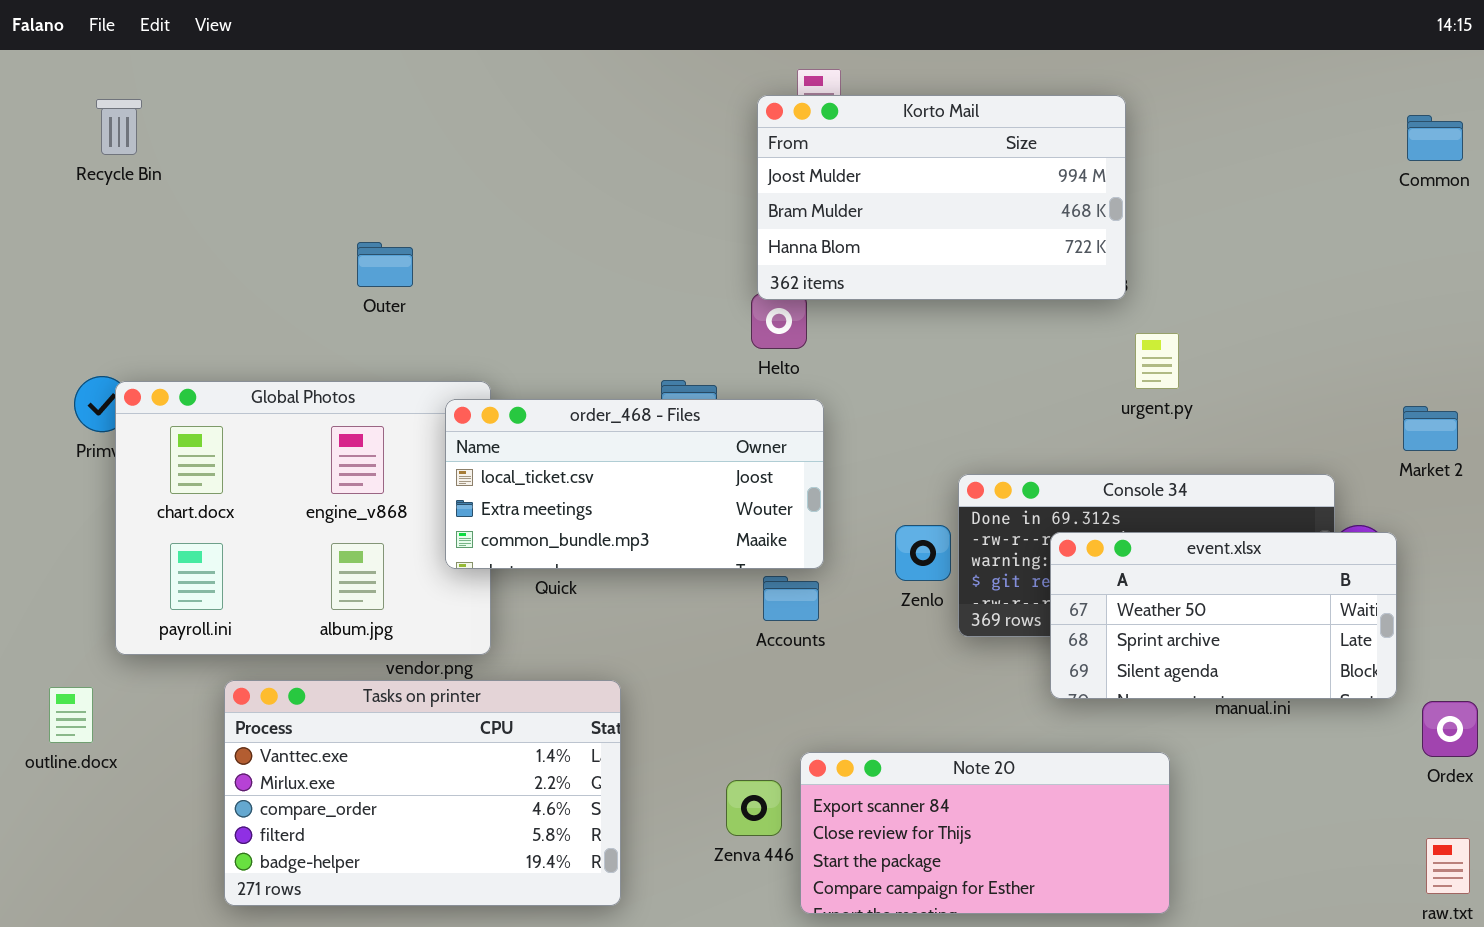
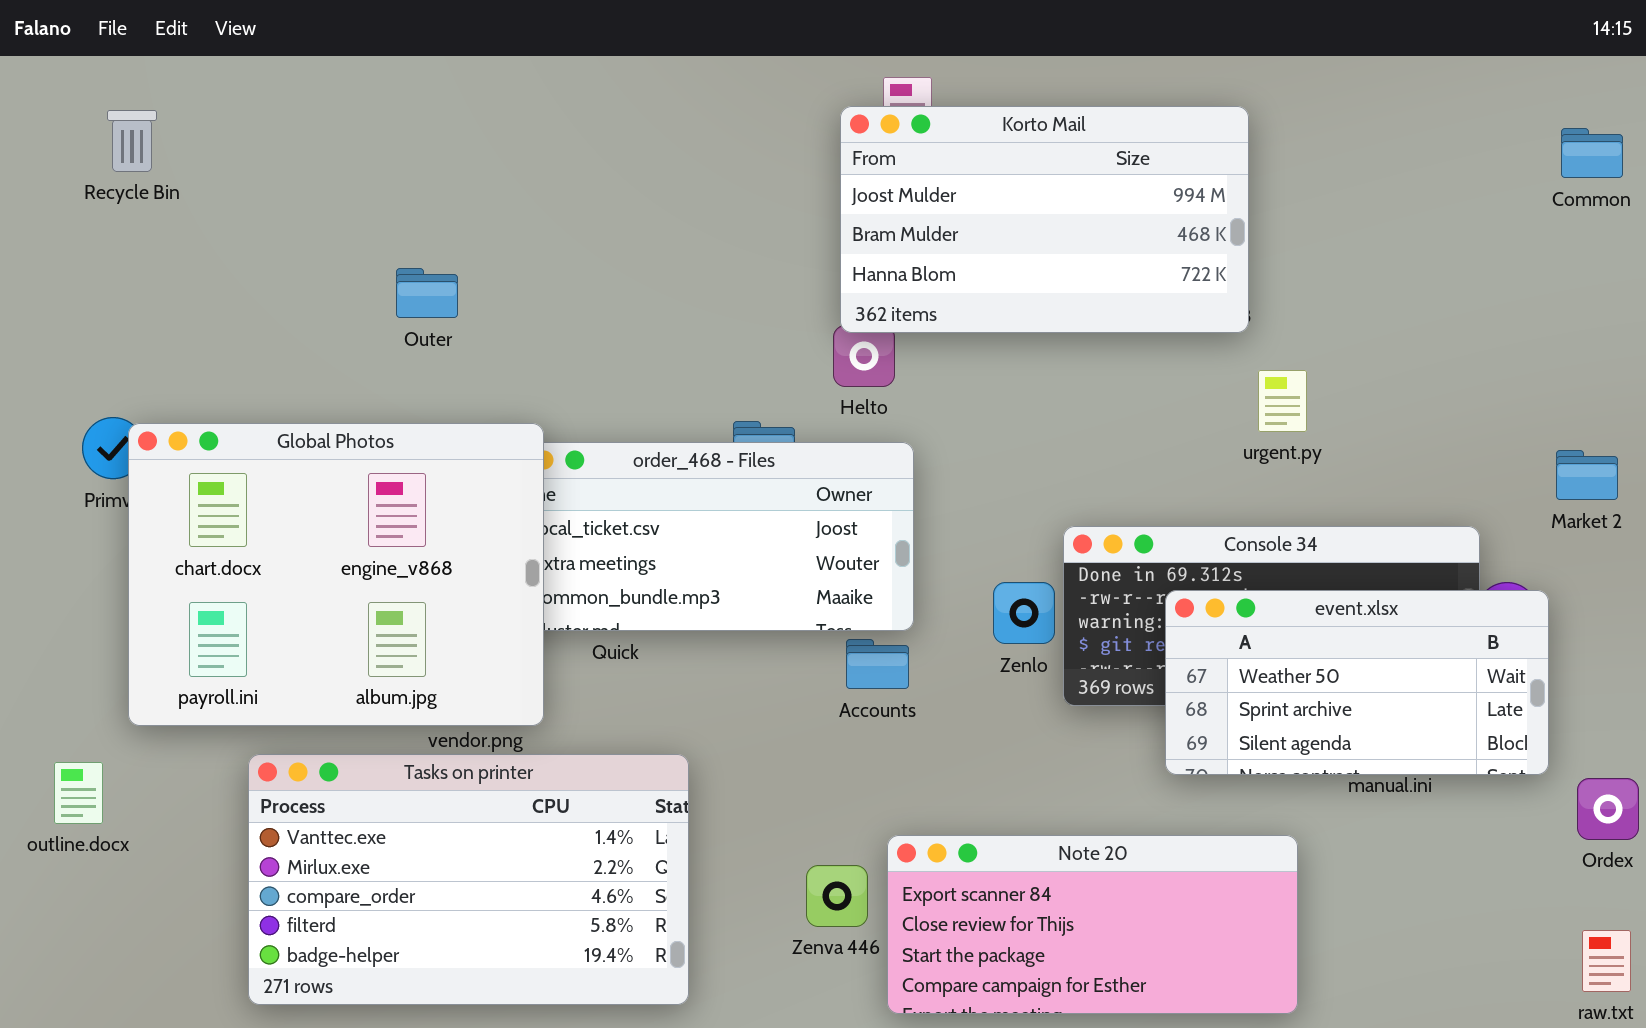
Global Photos: [115,381,491,655] -> [128,423,544,726], raised

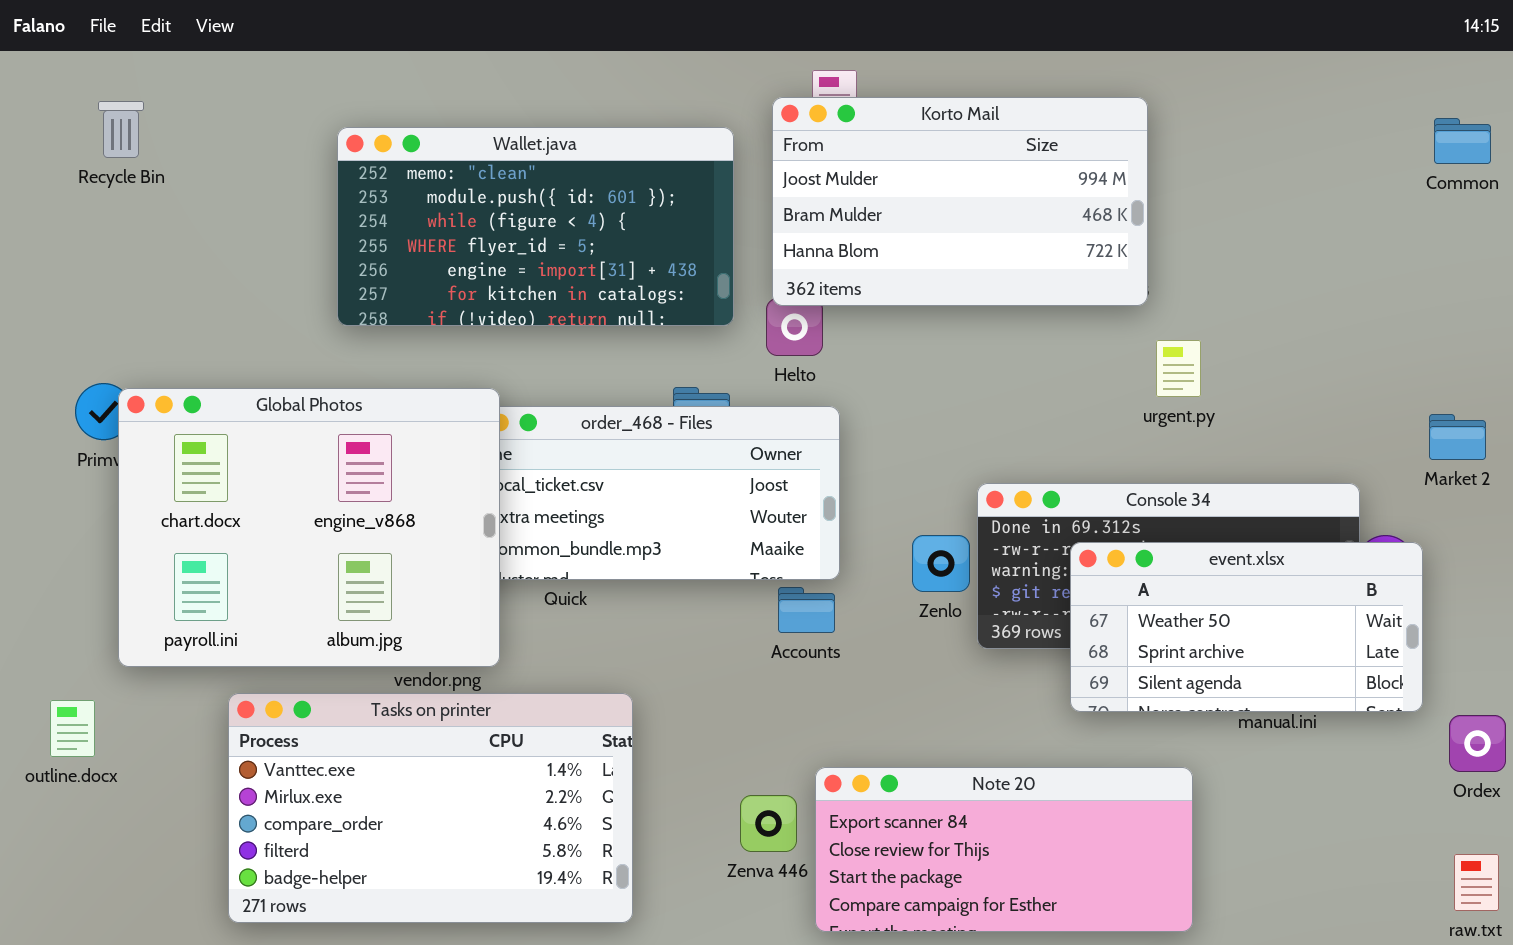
Wallet.java: none -> [337,127,734,326], opened

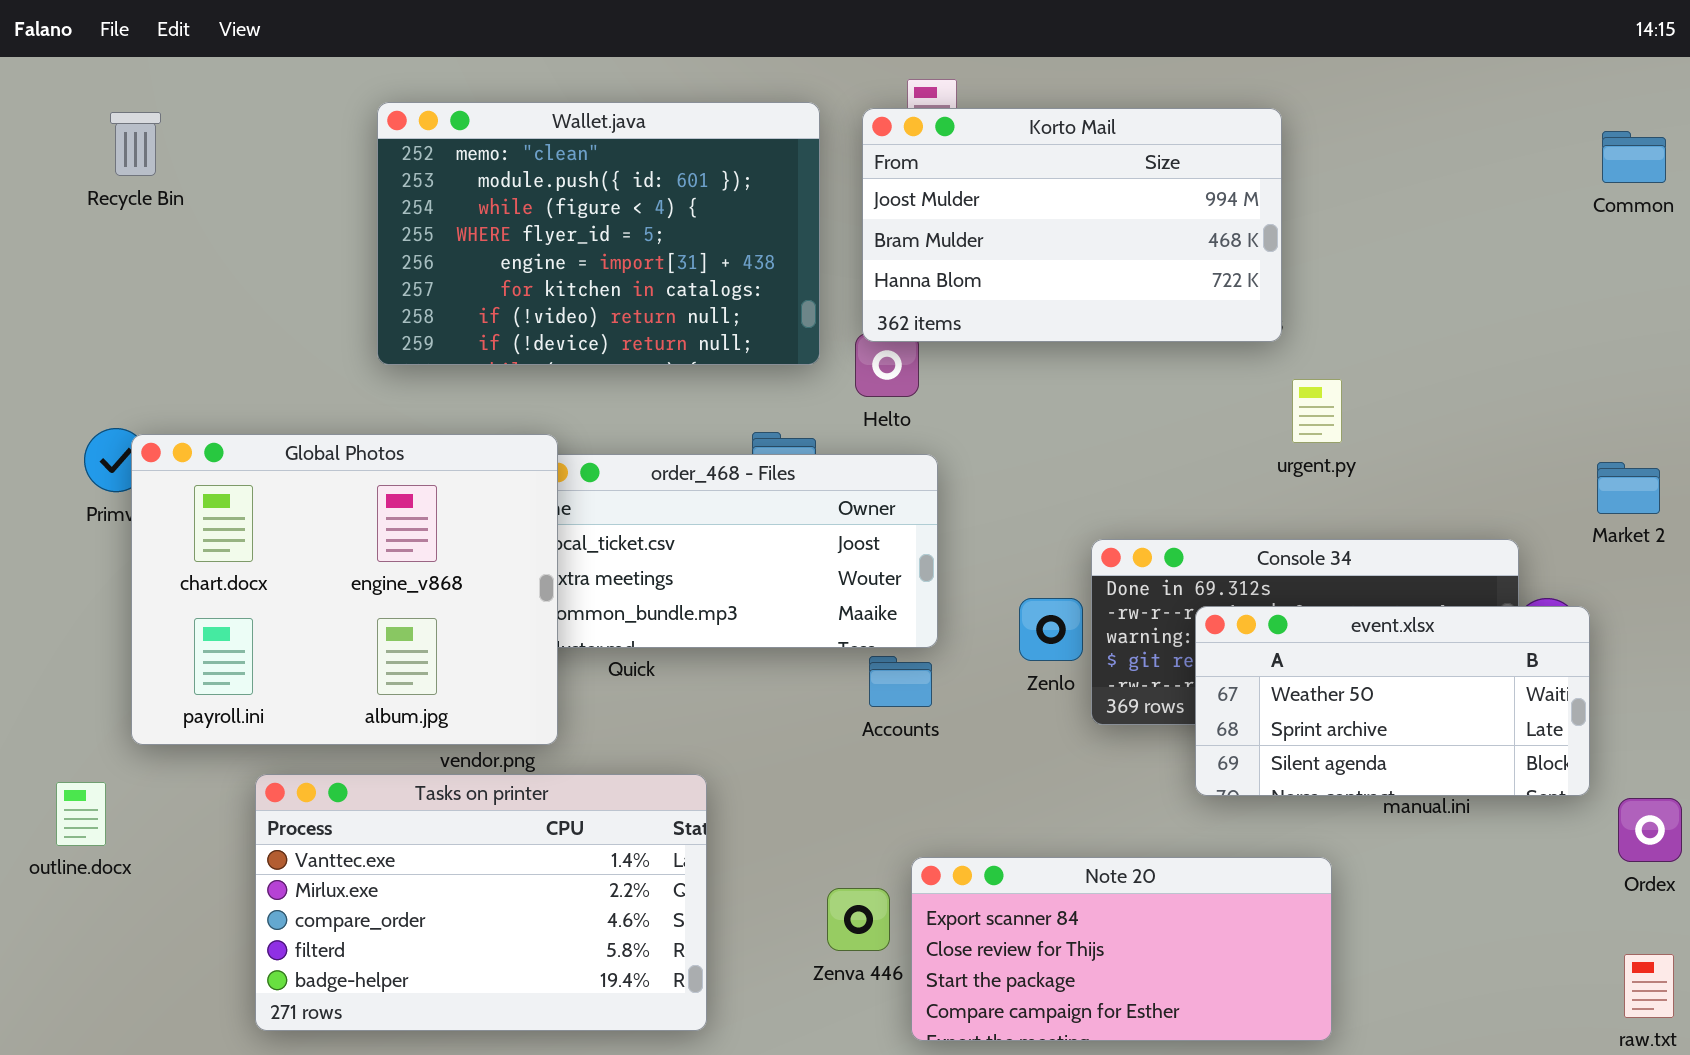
Wallet.java: [337,127,734,326] -> [377,102,820,365], resized

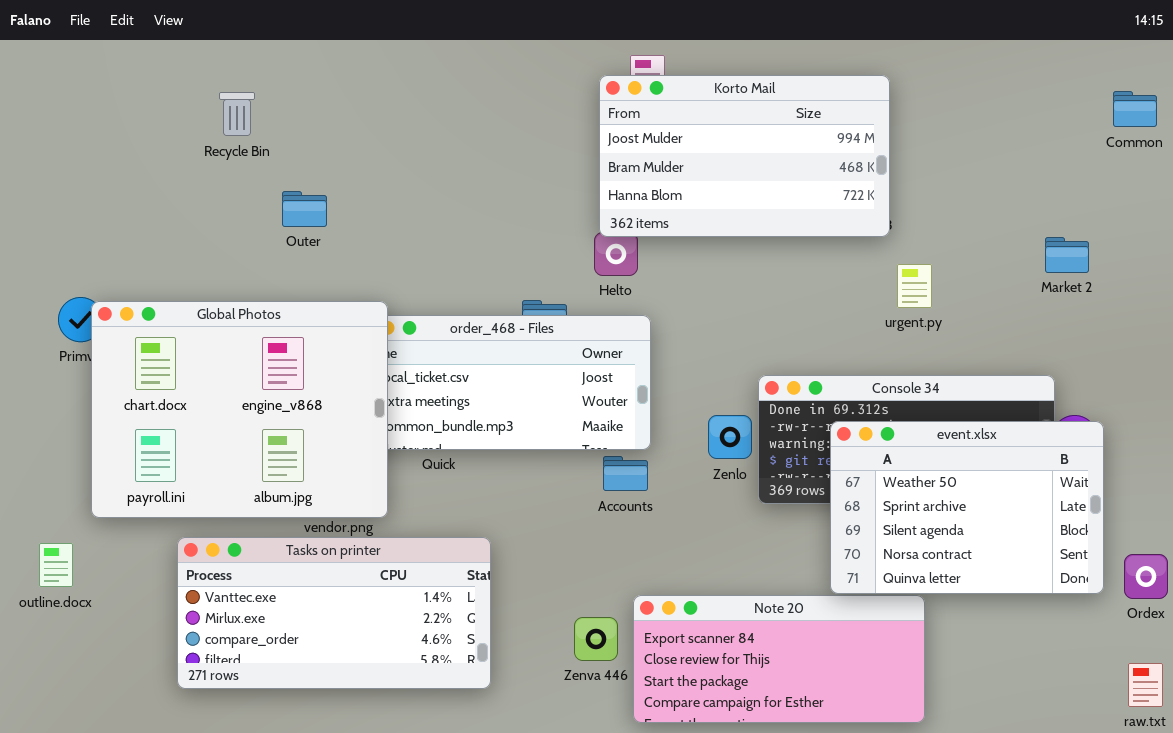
Wallet.java: [377,102,820,365] -> none, closed
Recycle Bin: [110,112,161,176] -> [219,92,255,136], moved
Market 2: [1597,462,1660,514] -> [1045,237,1089,273], moved
event.xlsx: [1195,606,1590,796] -> [830,421,1104,594], resized
Tasks on printer: [255,774,707,1031] -> [177,537,491,689], resized

